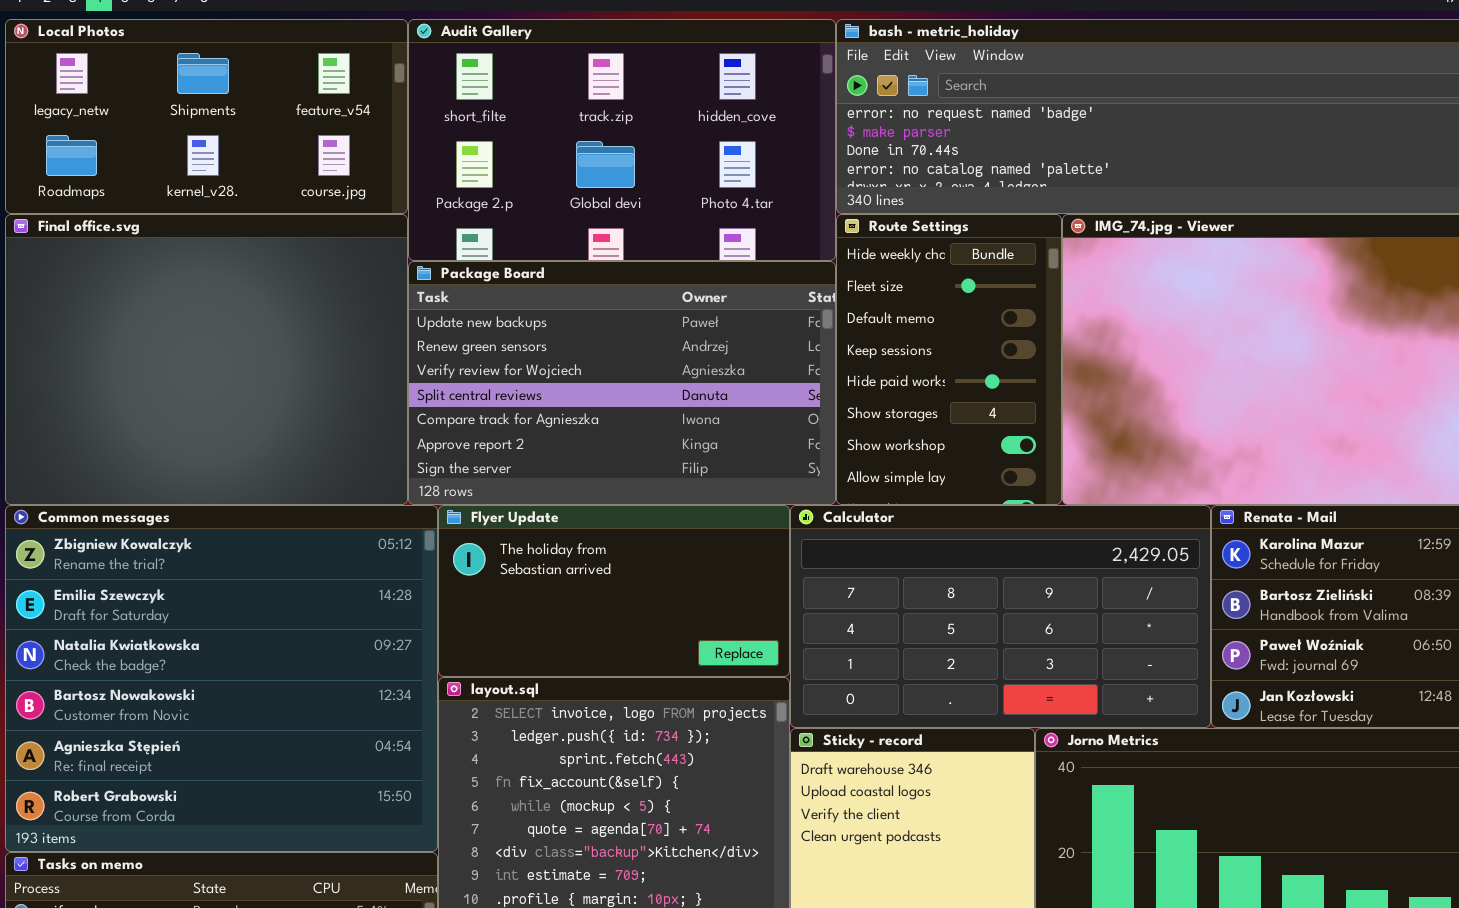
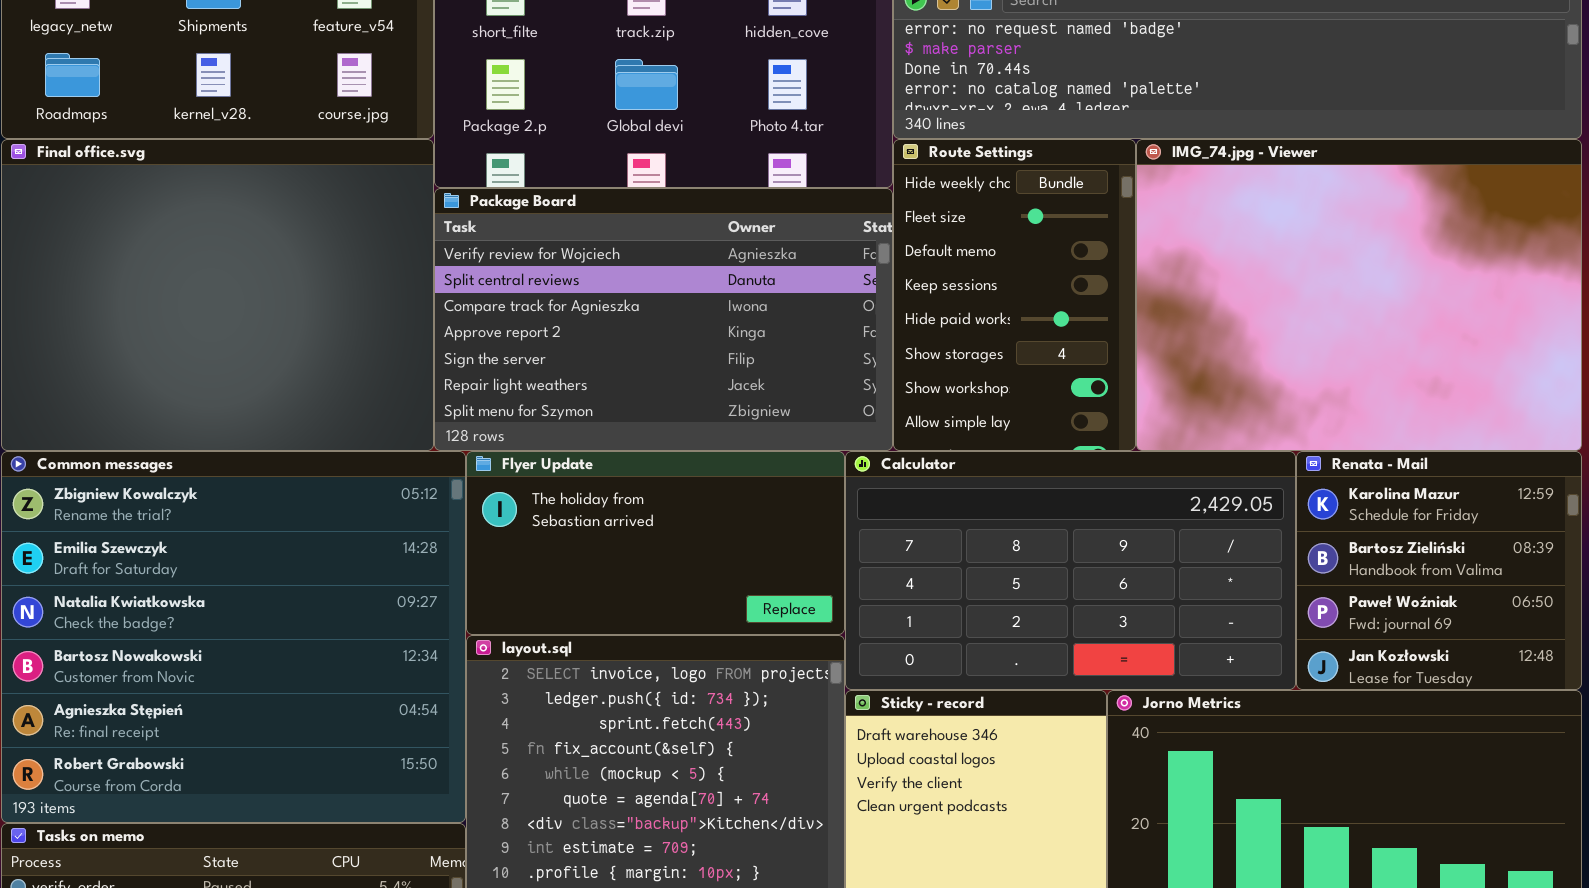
Package Board: [408,261,836,505] -> [434,188,893,451], scrolled down 2 rows

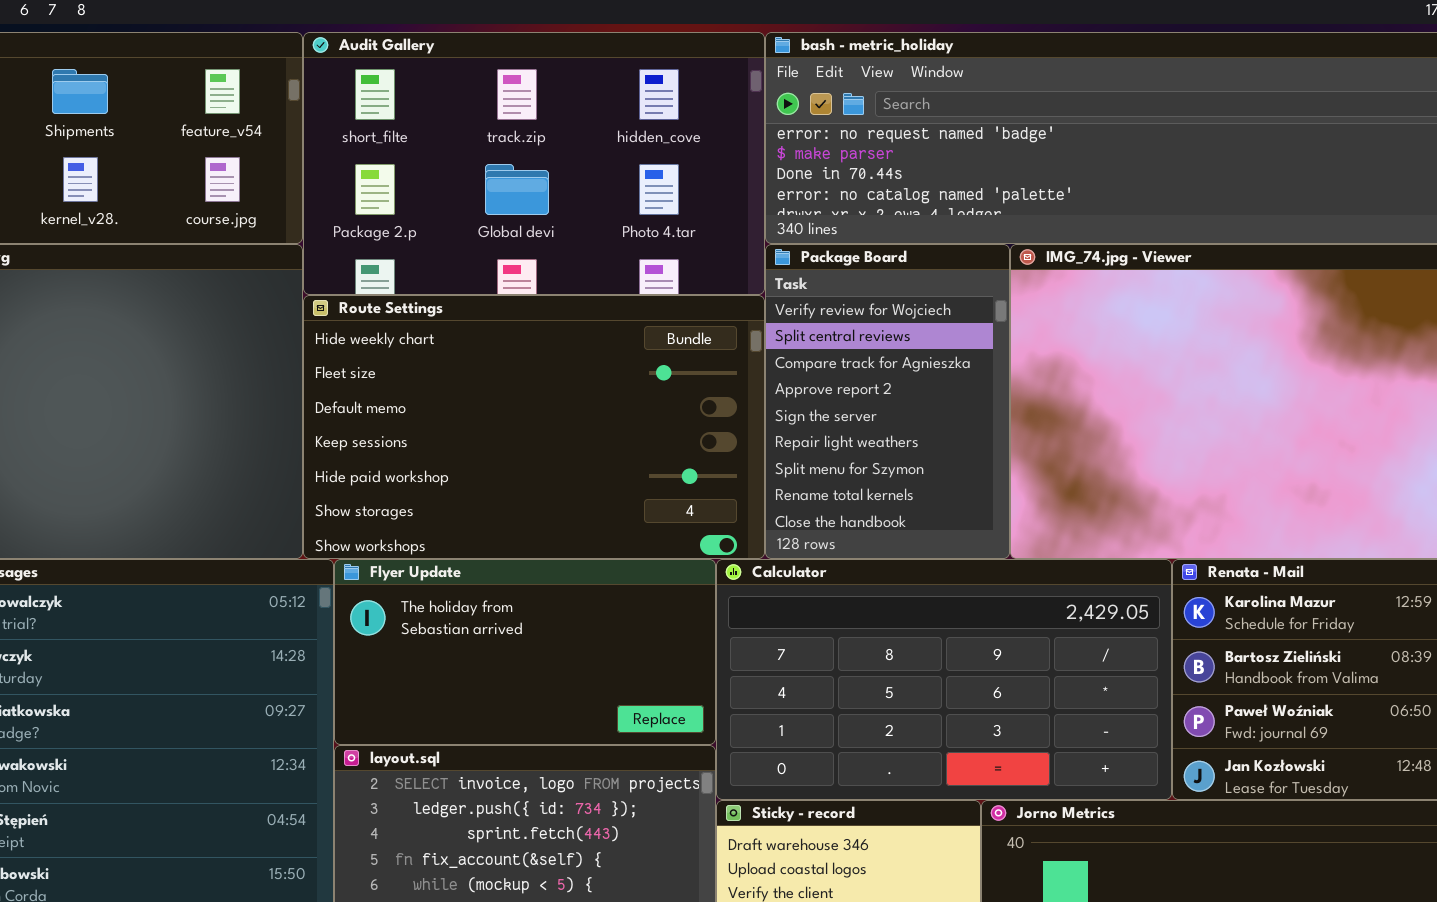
Route Settings: [893,139,1136,451] -> [303,295,765,559], moved, resized
Package Board: [434,188,893,451] -> [765,244,1010,559], moved, resized

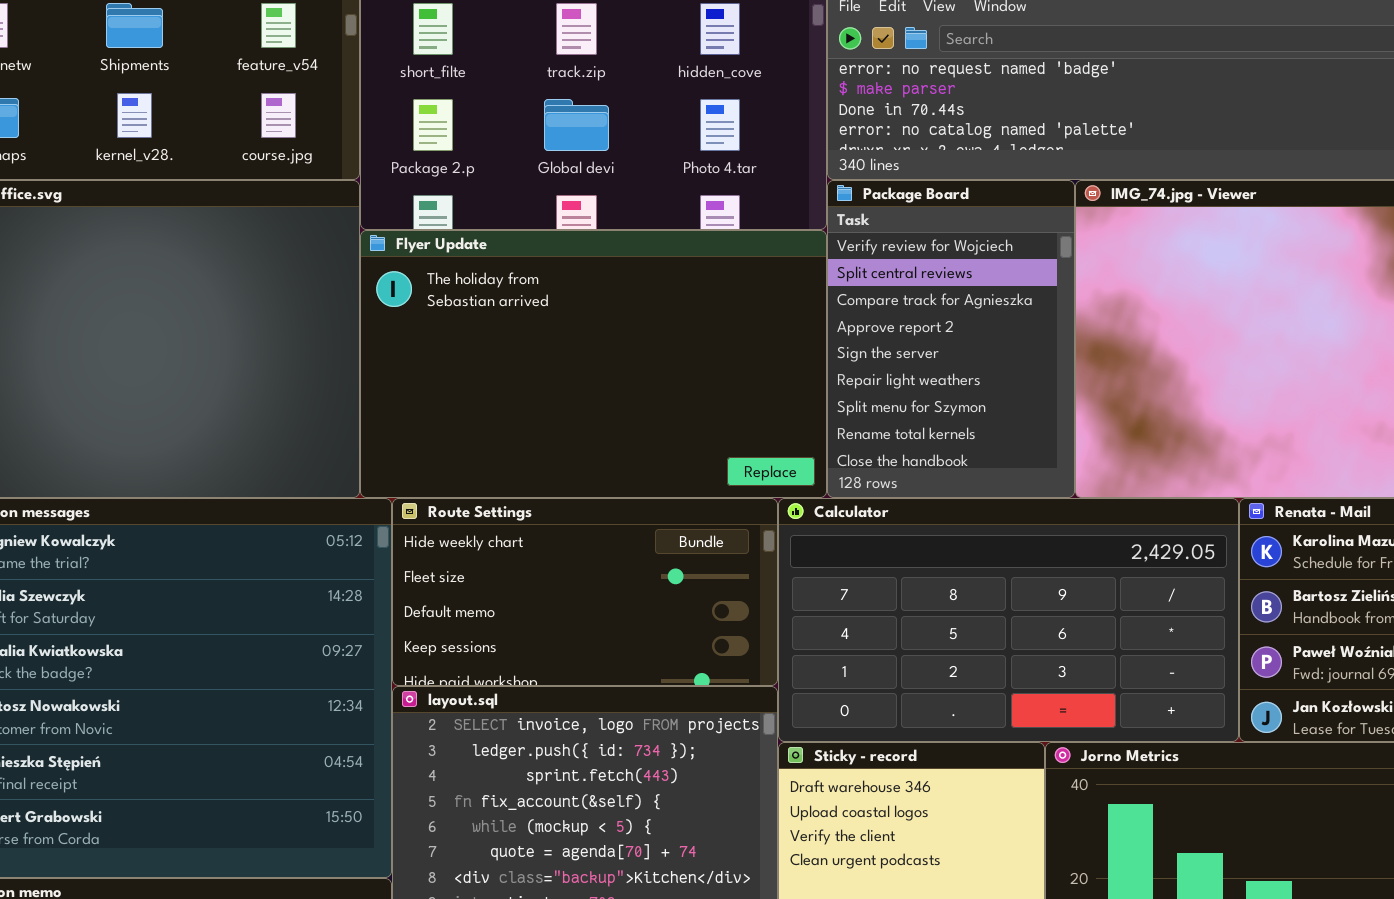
Route Settings: [303,295,765,559] -> [392,498,778,686], moved, resized
Flyer Update: [334,559,716,745] -> [360,230,827,498], moved, resized

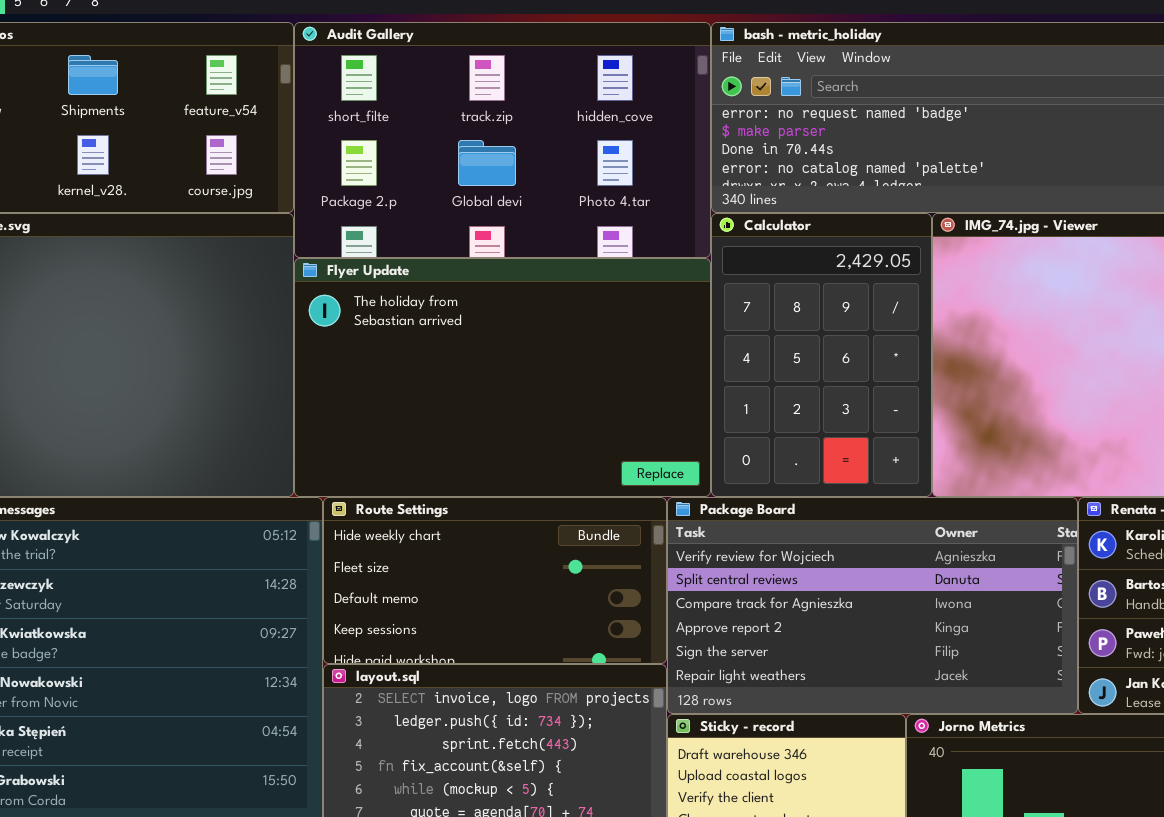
Package Board: [827,180,1075,498] -> [667,497,1078,714], moved, resized
Calculator: [778,498,1239,742] -> [711,213,932,497], moved, resized

